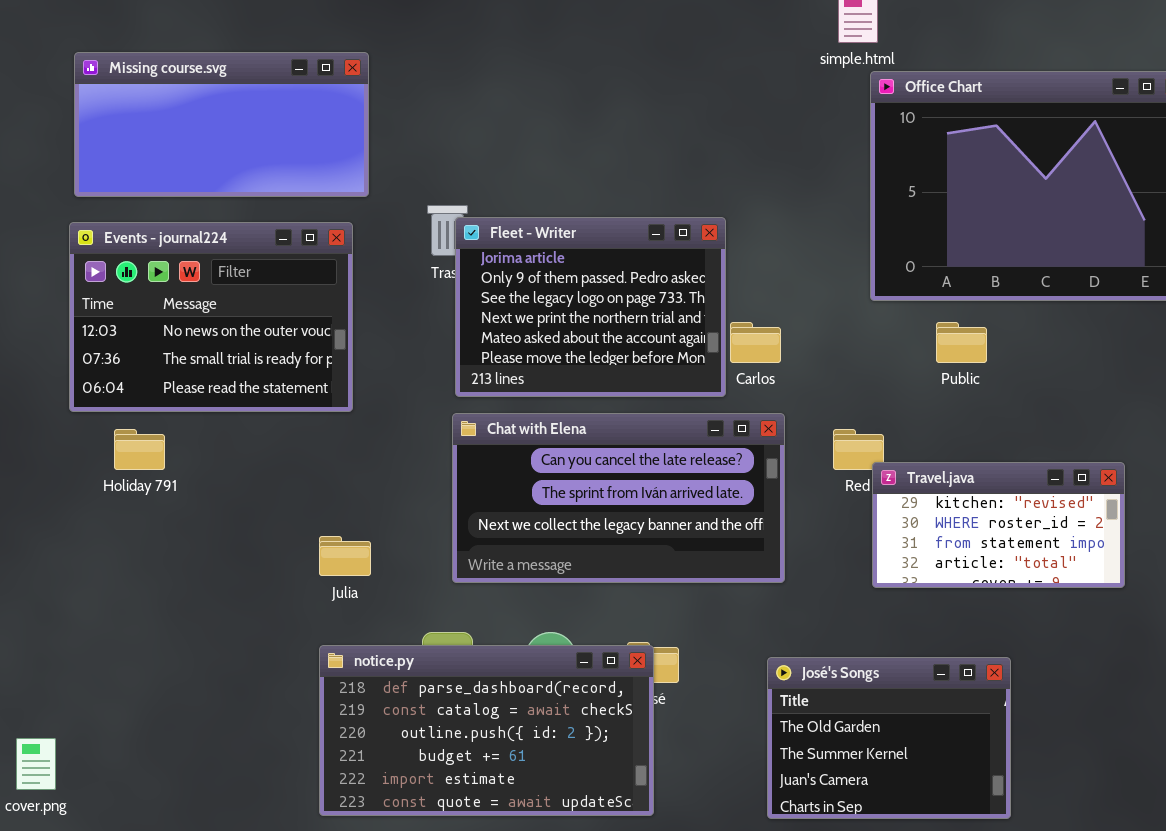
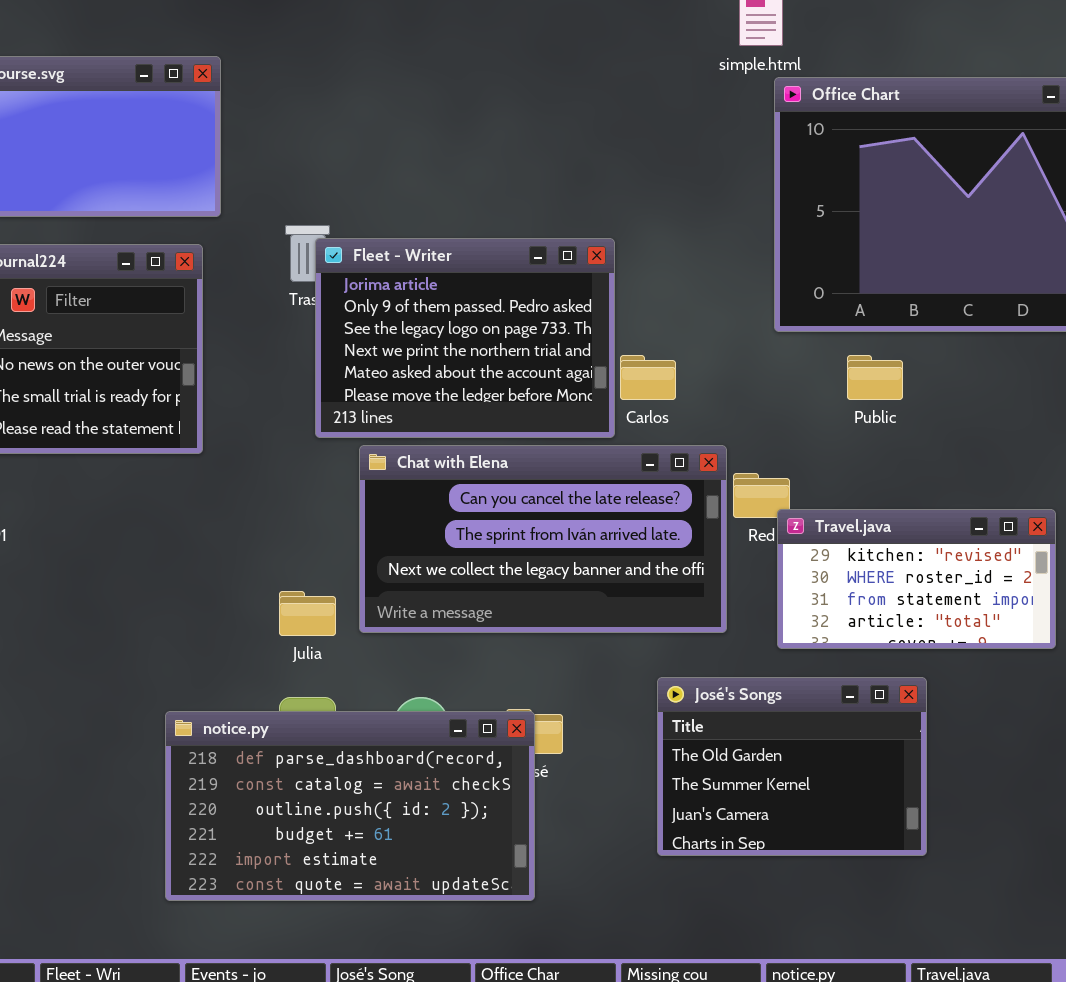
Chat with Elena: [452,413,785,583] -> [359,445,727,633], moved
Julia: [319,536,371,576] -> [279,591,336,636], moved
José's Songs: [767,657,1011,819] -> [657,677,927,856], moved

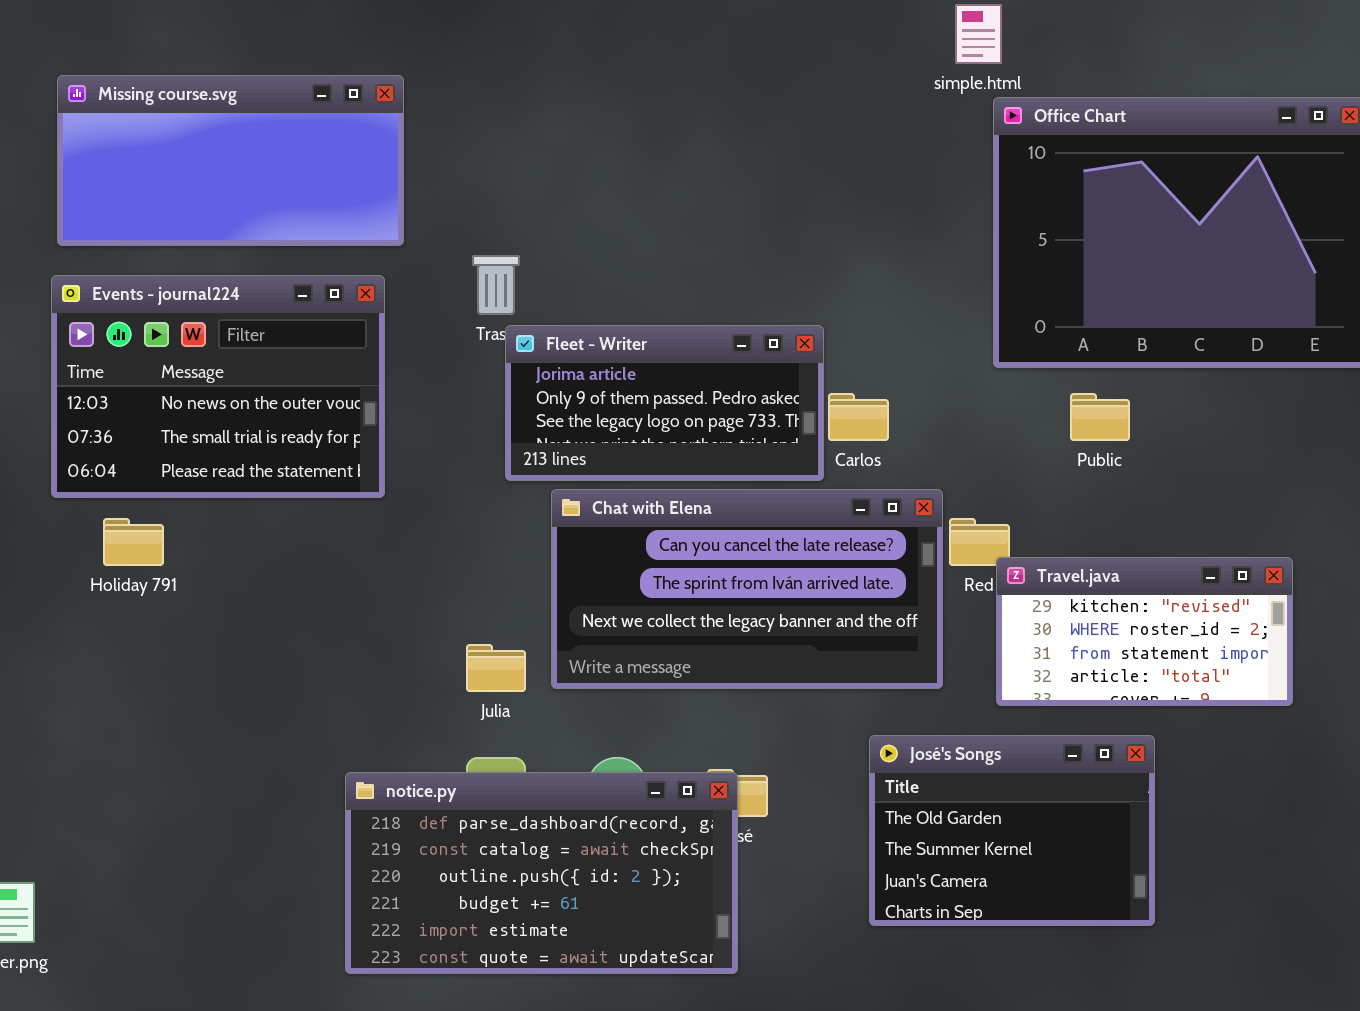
Fleet - Writer: [315,238,615,438] -> [505,325,824,481], resized

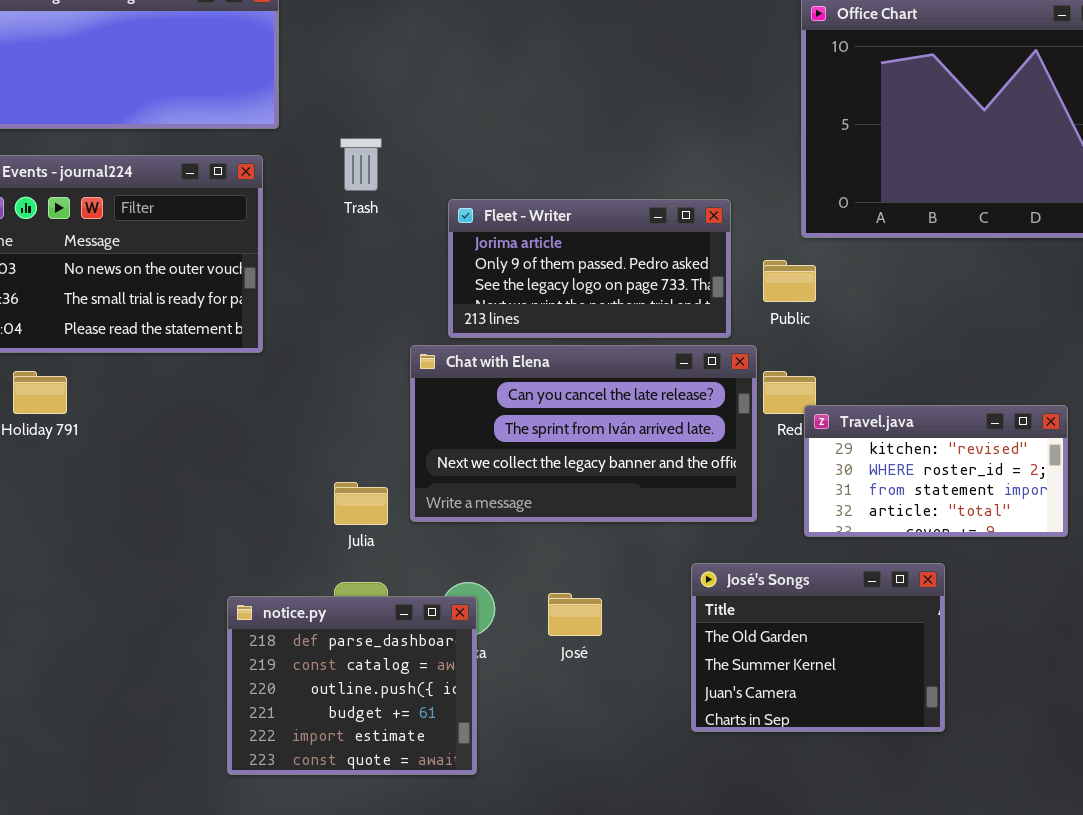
Fleet - Writer: [505,325,824,481] -> [448,199,731,338], moved
Public: [1070,393,1130,441] -> [763,260,816,302], moved
notice.py: [345,772,738,974] -> [227,596,477,775], resized

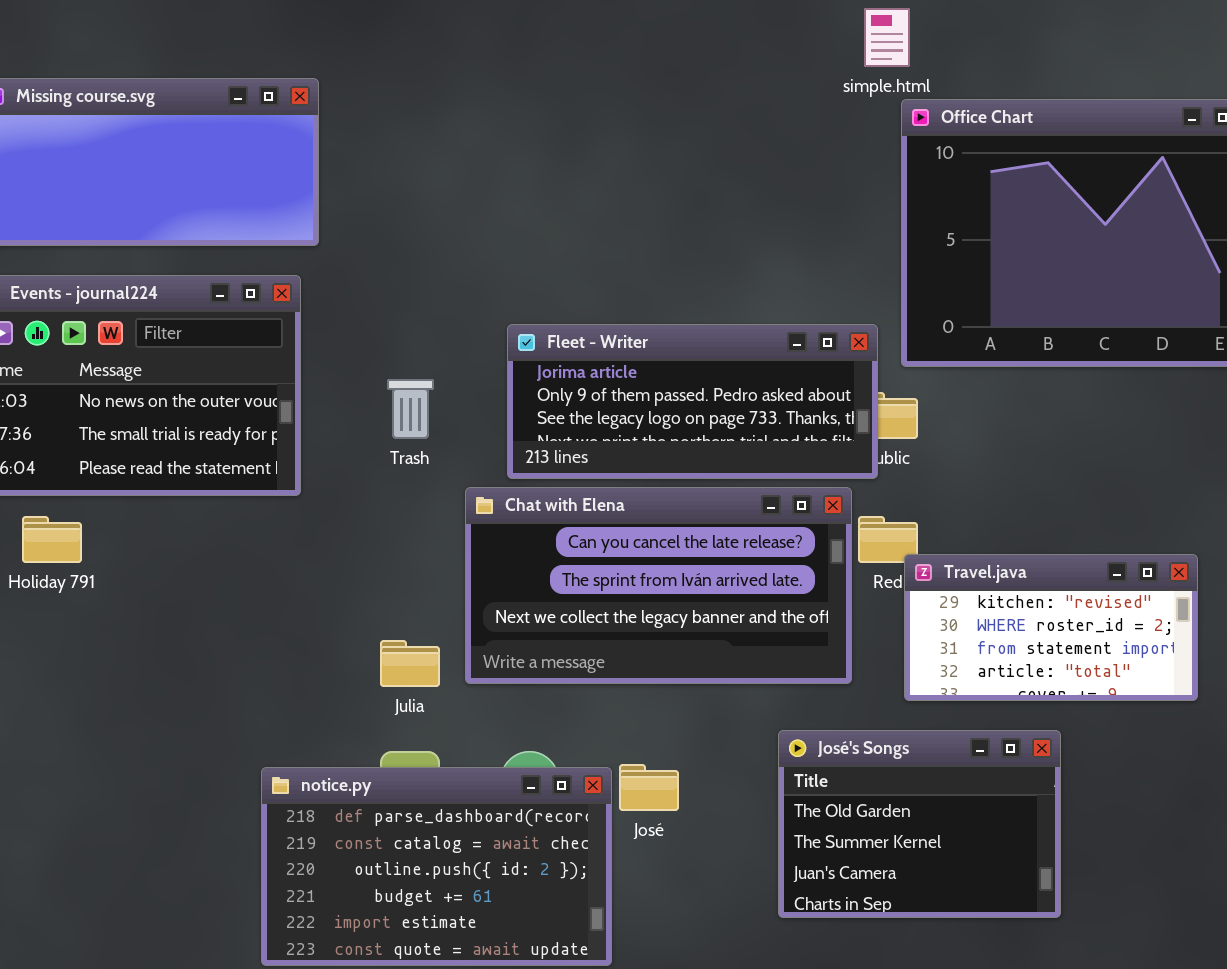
Trash: [340,138,382,191] -> [387,379,434,439], moved
Fleet - Writer: [448,199,731,338] -> [507,324,878,479], resized
notice.py: [227,596,477,775] -> [261,767,612,966], resized

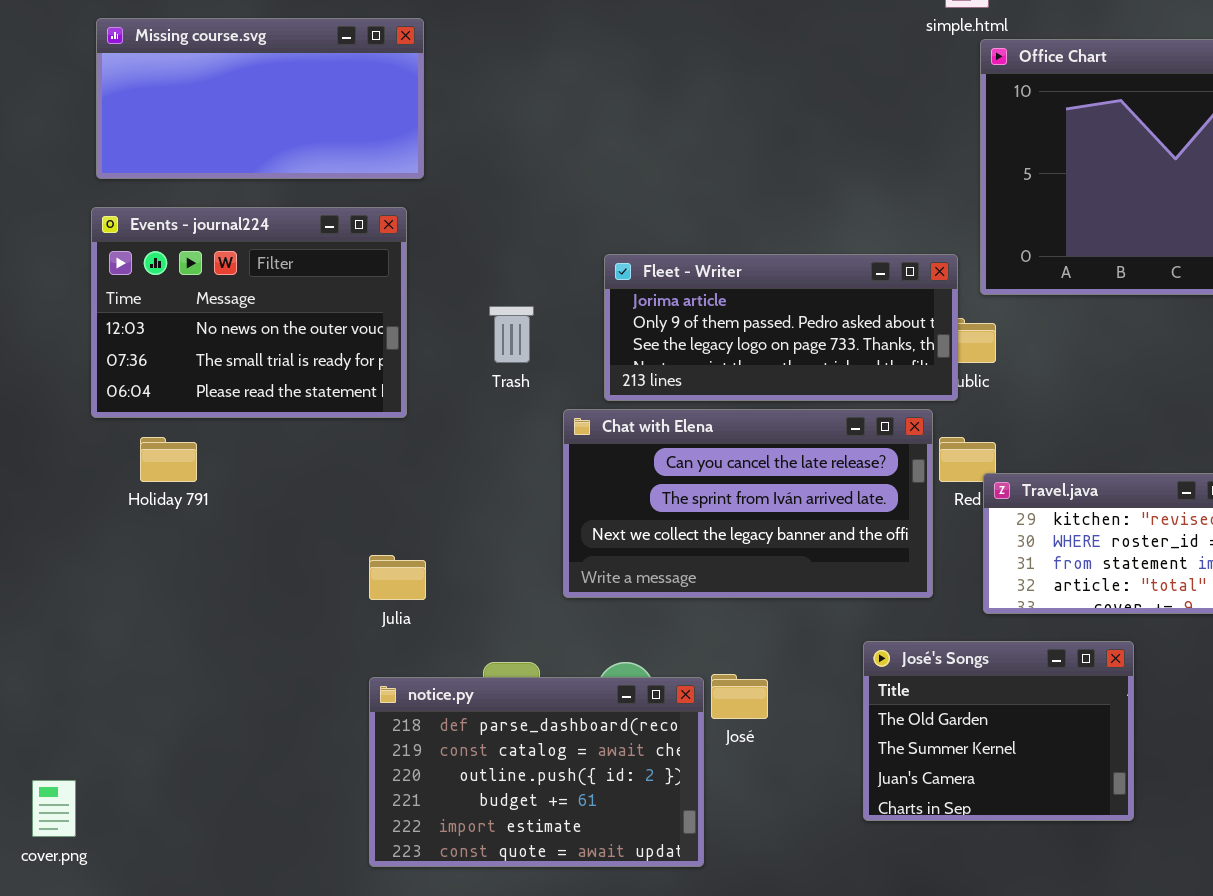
Julia: [380,640,440,687] -> [369,555,426,600], moved

